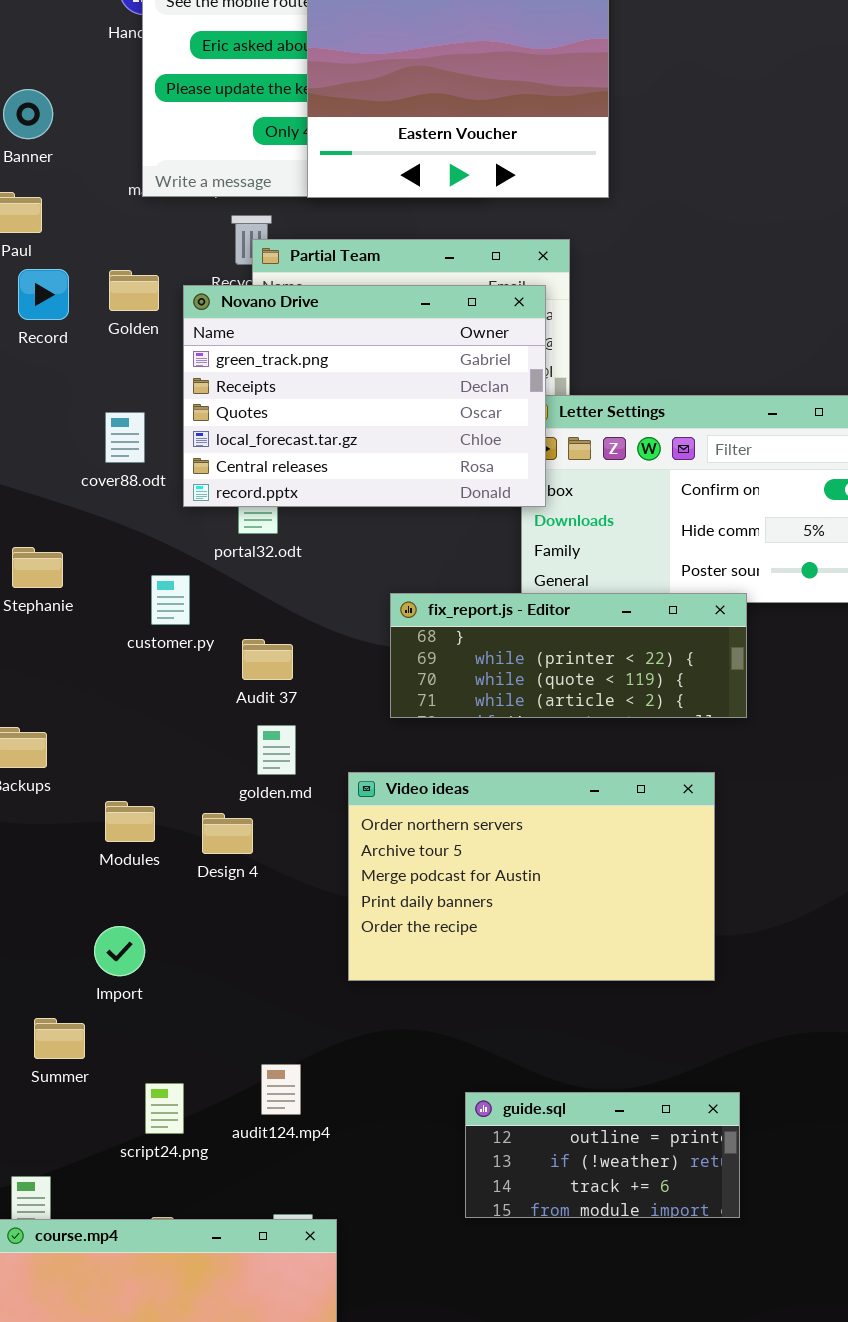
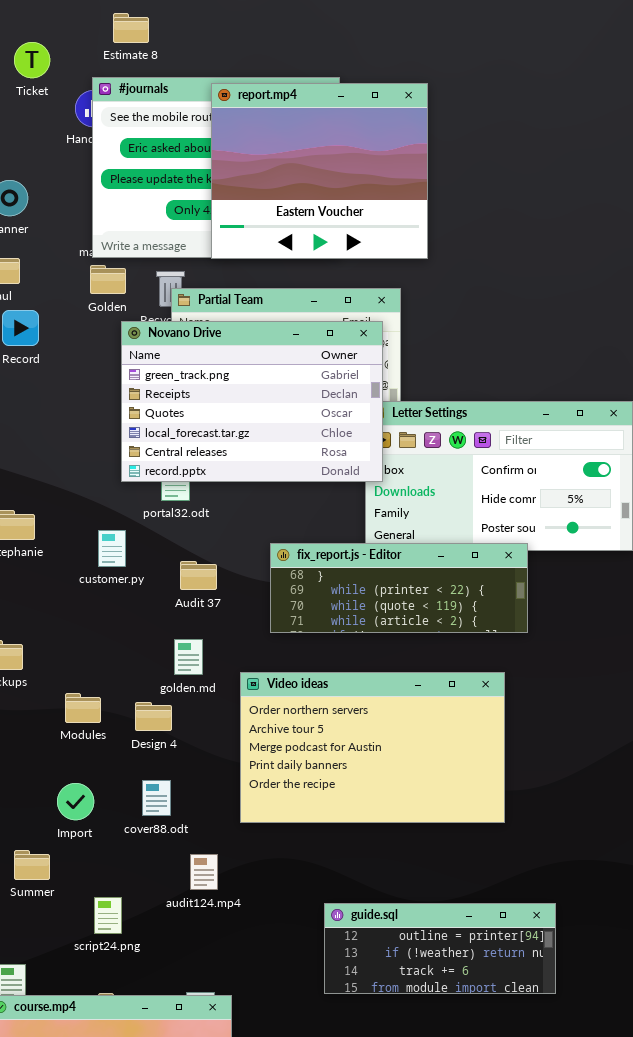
Golden: [109,270,159,311] -> [90,265,126,294], moved
cover88.odt: [105,412,145,463] -> [142,780,171,816], moved
Audit 37: [242,639,293,680] -> [180,561,217,590], moved
audit124.mp4: [261,1064,301,1115] -> [190,854,218,890], moved
guide.sql: [465,1092,740,1218] -> [324,903,556,994], resized

